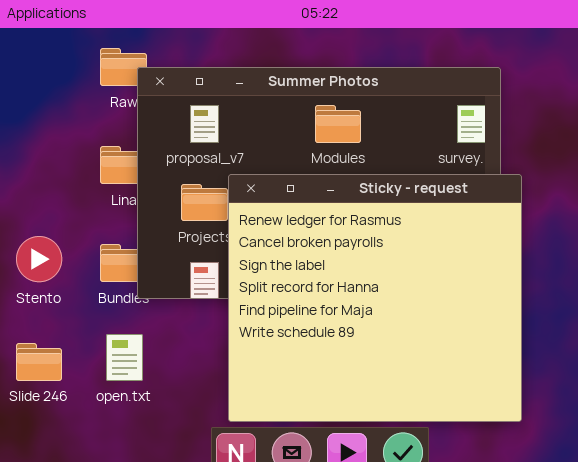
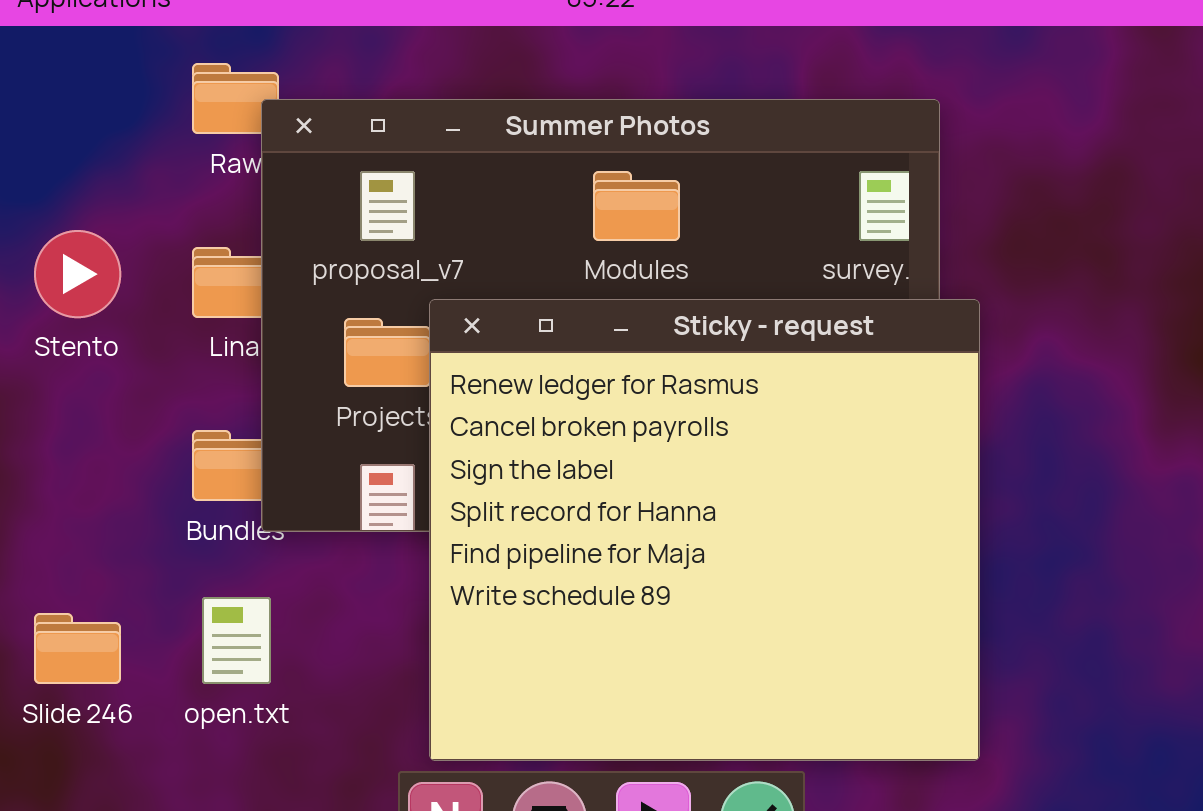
Stento: [16,236,62,282] -> [34,230,121,318], moved

